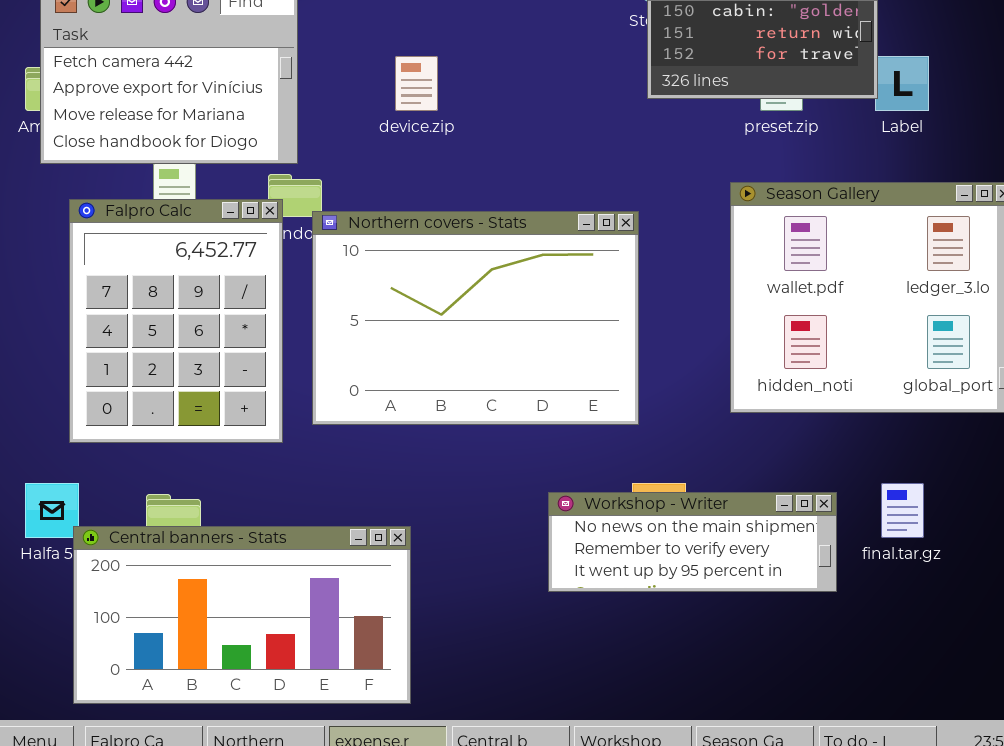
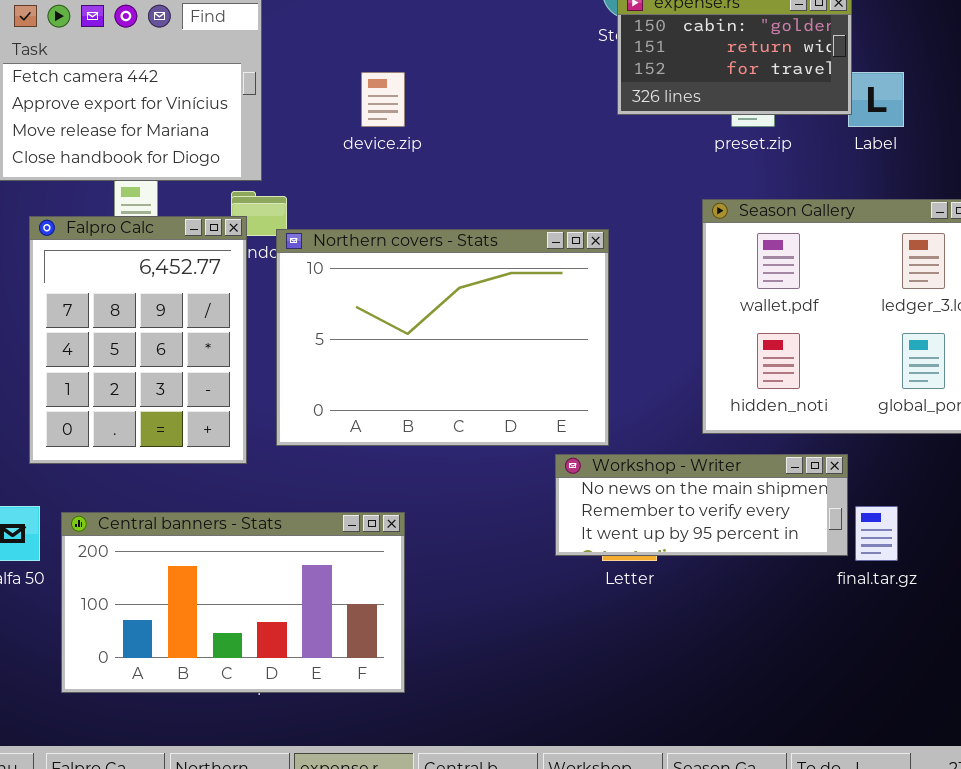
Workshop - Writer: [548,492,837,592] -> [555,454,848,556], moved
Central banners - Stats: [73,526,411,704] -> [61,512,405,693], moved

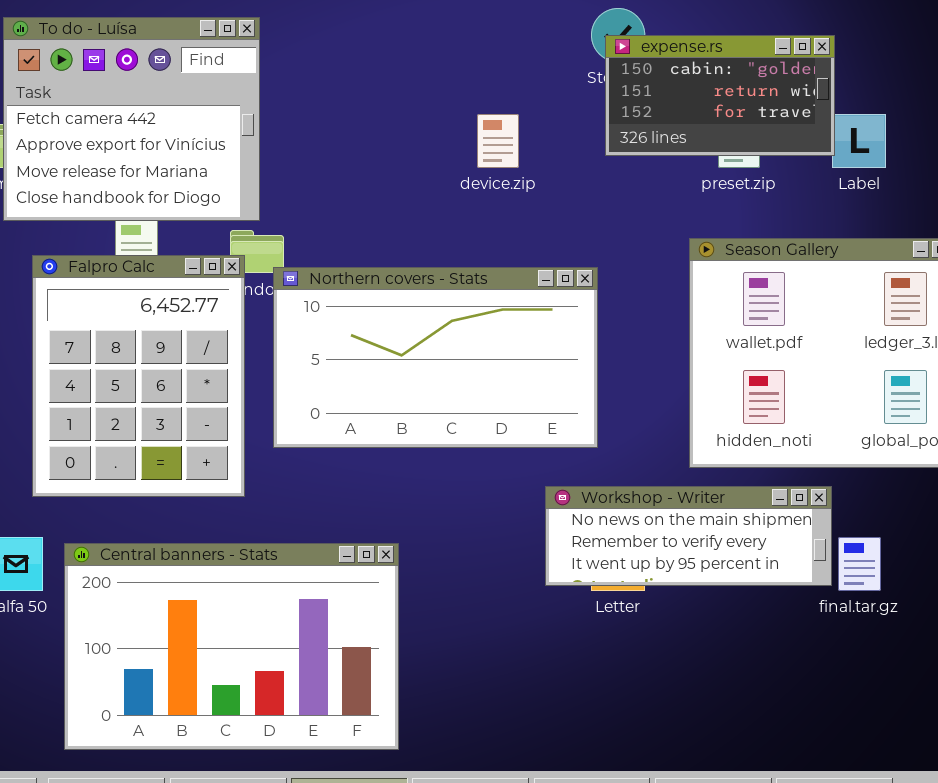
device.zip: [361,72,405,127] -> [477,114,519,168], moved
Northern covers - Stats: [276,229,609,446] -> [273,267,598,448], resized
Central banners - Stats: [61,512,405,693] -> [64,543,399,750], resized

